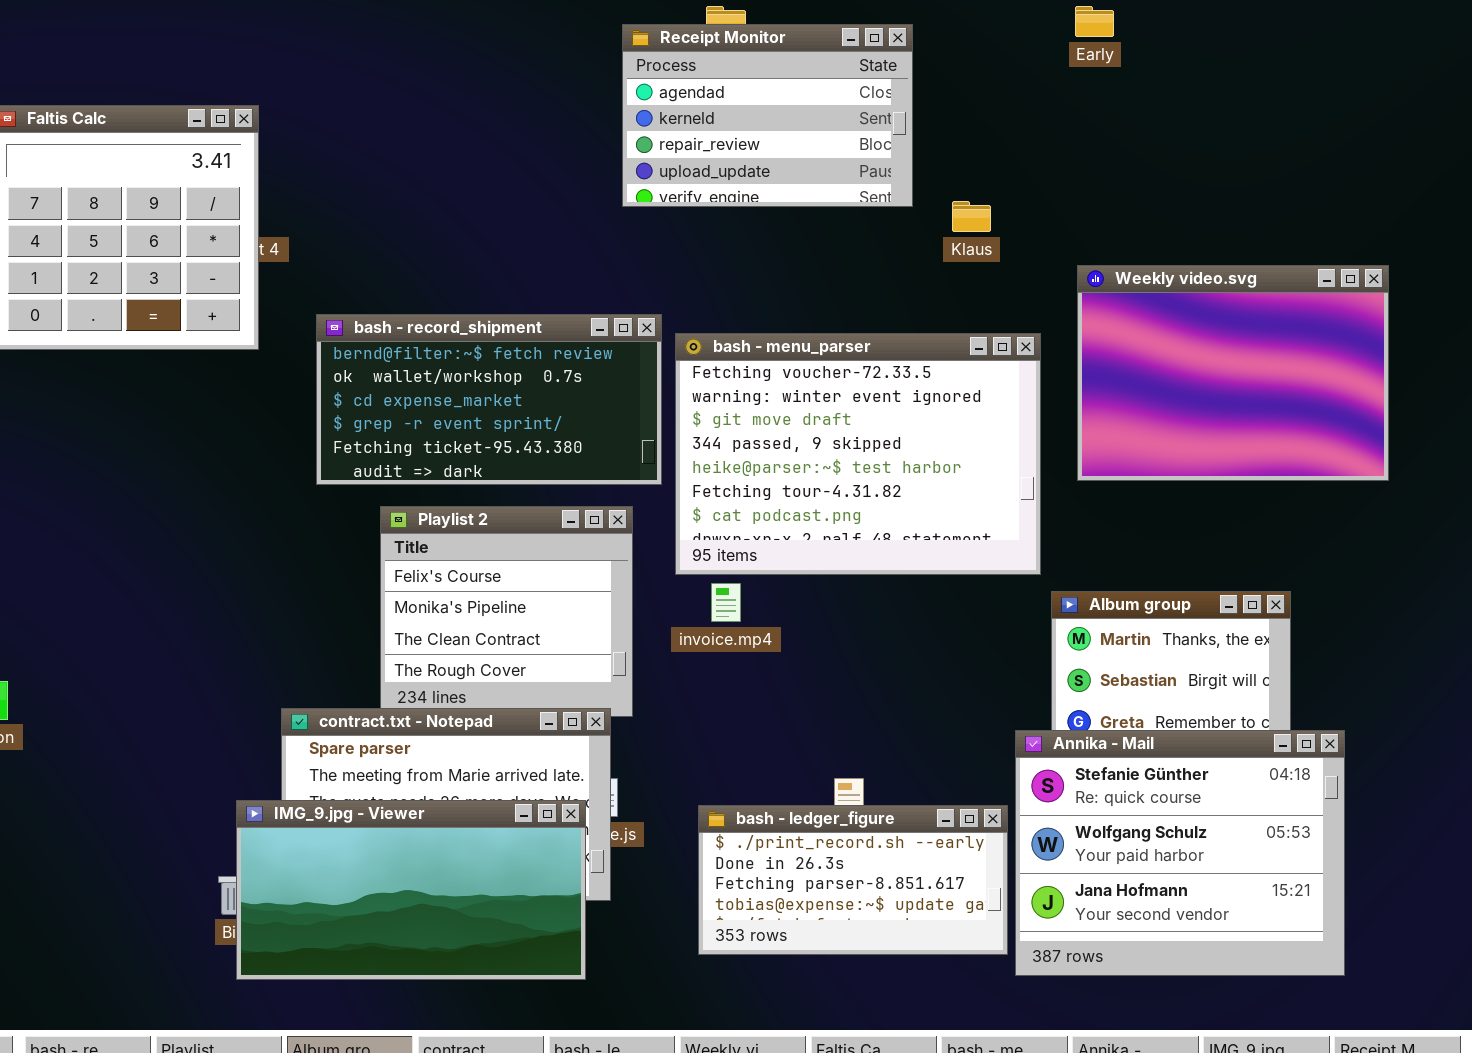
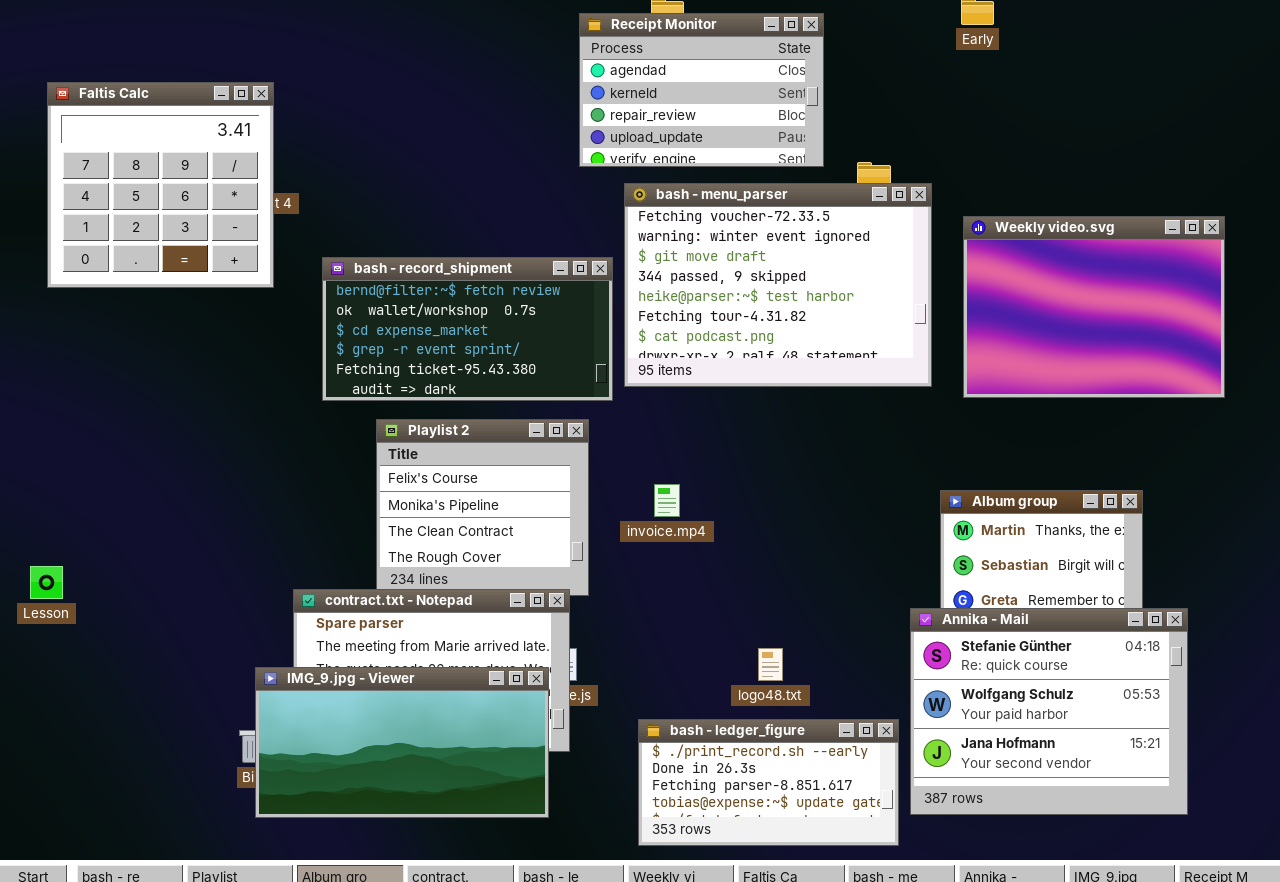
bash - menu_parser: [675,333,1041,575] -> [624,183,932,387], moved
bash - ledger_figure: [698,805,1008,955] -> [638,719,899,846], moved

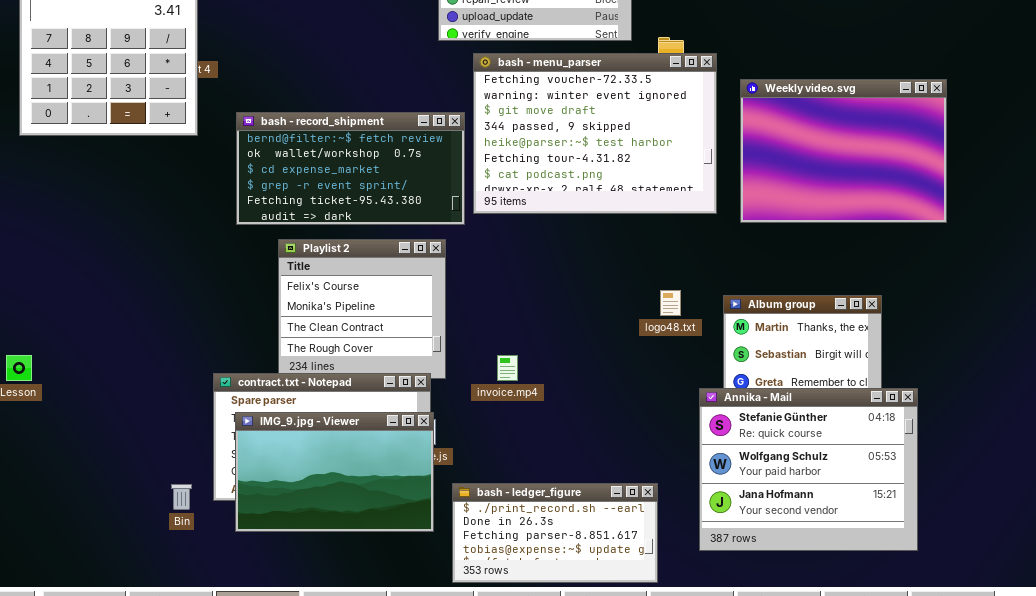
invoice.mp4: [654,484,680,517] -> [497,355,518,381], moved
logo48.txt: [758,648,783,681] -> [660,290,681,316], moved
IMG_9.jpg - Viewer: [255,667,549,818] -> [235,412,434,532], moved, resized
bash - ledger_figure: [638,719,899,846] -> [452,483,658,583], moved

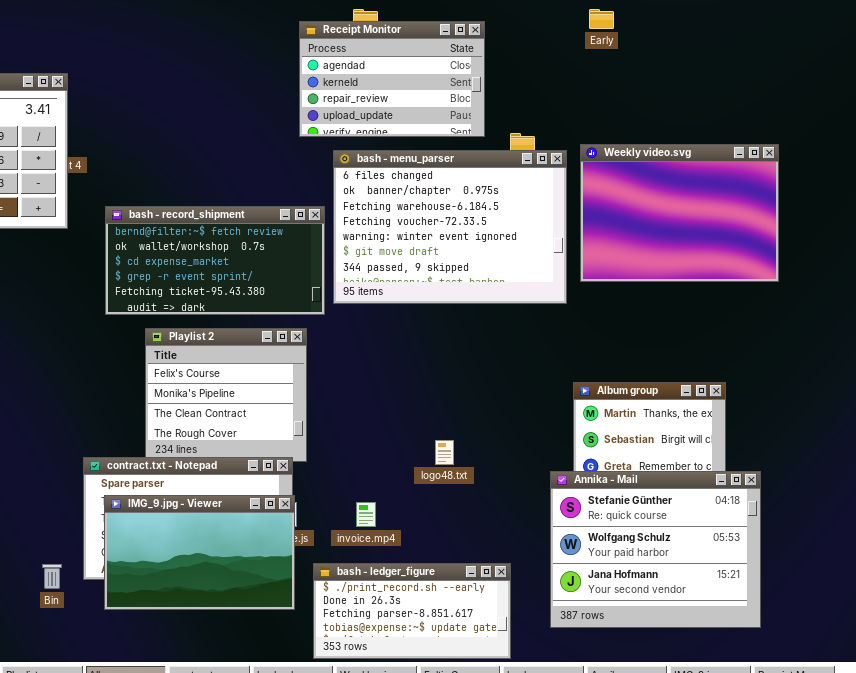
bash - menu_parser: [473,53,717,214] -> [333,150,567,304], scrolled up 3 rows
Weekly video.svg: [740,79,947,223] -> [580,144,779,282], moved
logo48.txt: [660,290,681,316] -> [435,440,454,465], moved
invoice.mp4: [497,355,518,381] -> [356,502,376,527], moved

